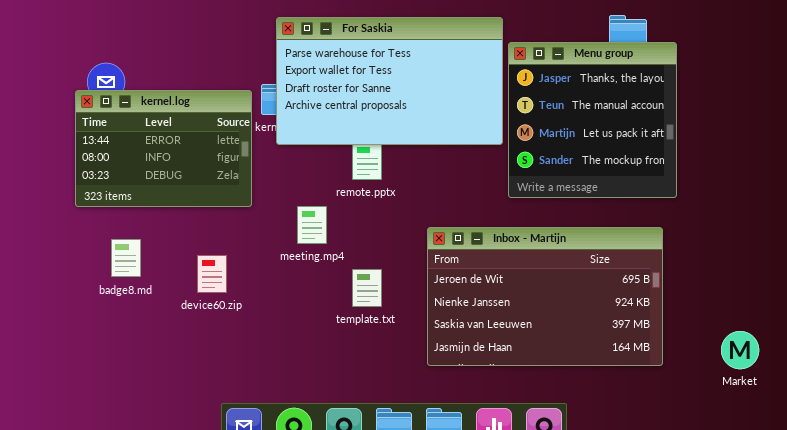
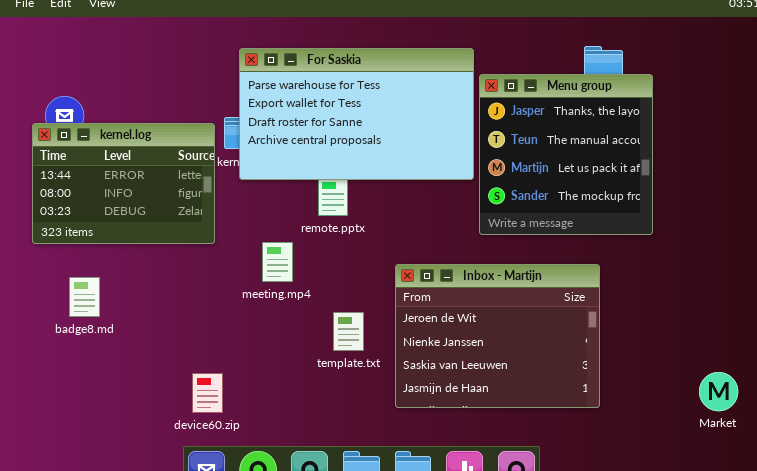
Inbox - Martijn: [427,227,663,366] -> [395,264,600,408], resized
device60.zip: [197,255,227,293] -> [192,373,223,413], moved
template.txt: [352,269,382,307] -> [333,312,364,351], moved

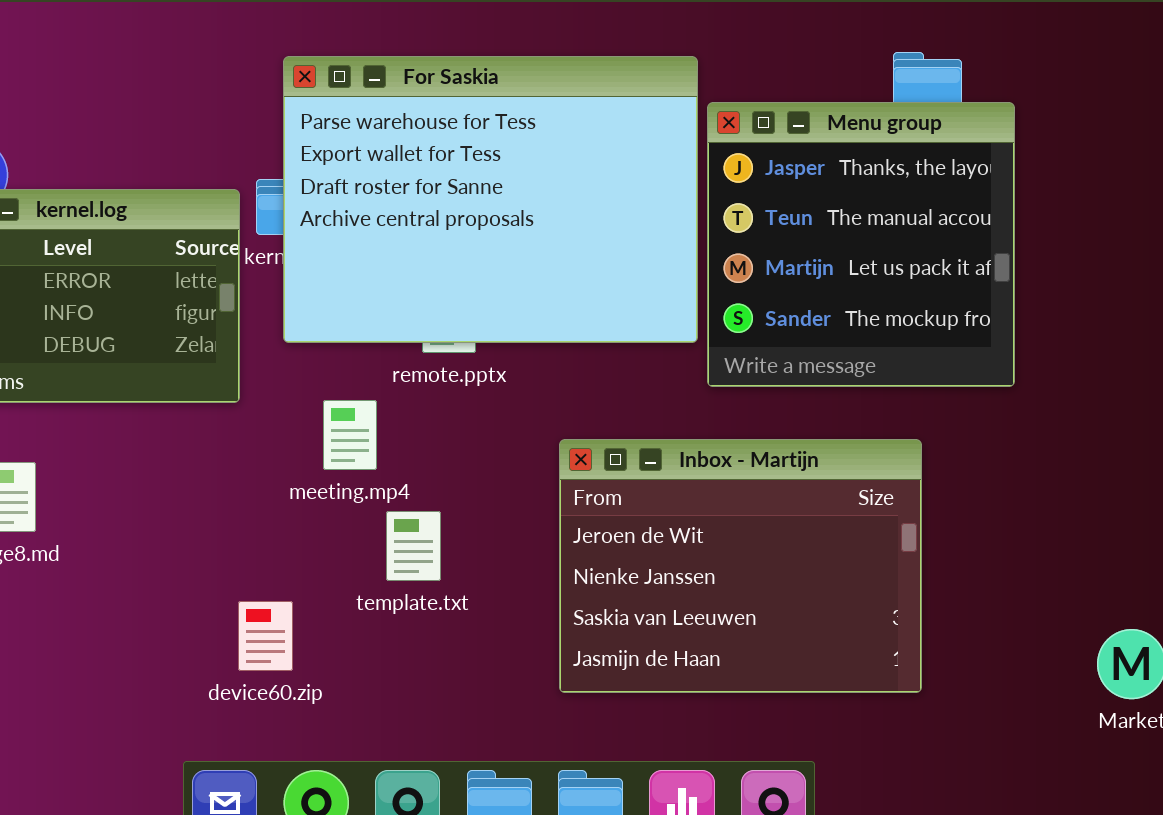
For Saskia: [239,48,474,180] -> [283,56,698,343], resized
template.txt: [333,312,364,351] -> [386,511,441,581], moved
device60.zip: [192,373,223,413] -> [238,601,293,671], moved

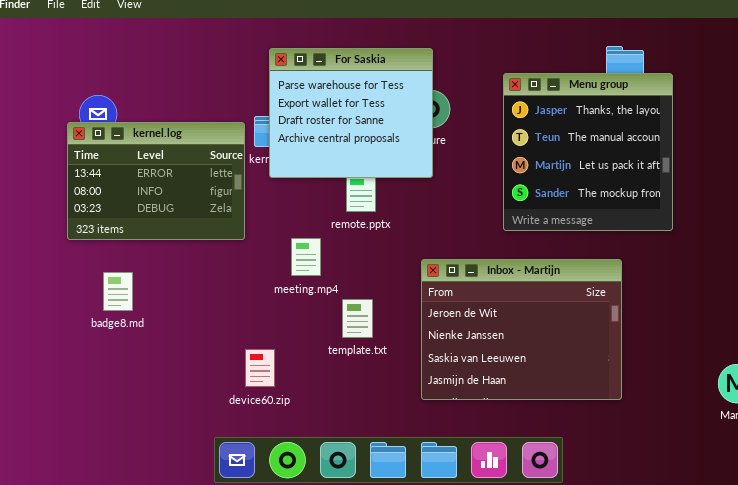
For Saskia: [283,56,698,343] -> [269,48,433,178], resized
template.txt: [386,511,441,581] -> [342,299,373,338], moved

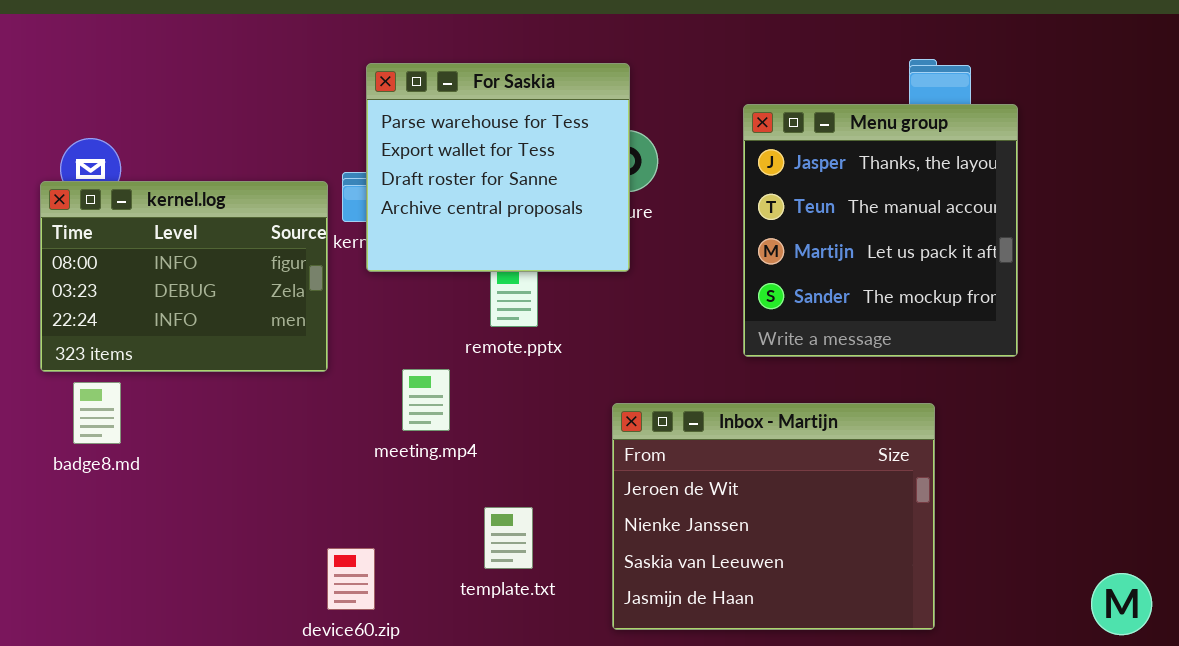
kernel.log: [67,122,245,240] -> [40,181,328,372], scrolled down 1 row
badge8.md: [103,272,133,311] -> [73,382,121,444], moved
template.txt: [342,299,373,338] -> [484,507,533,569], moved

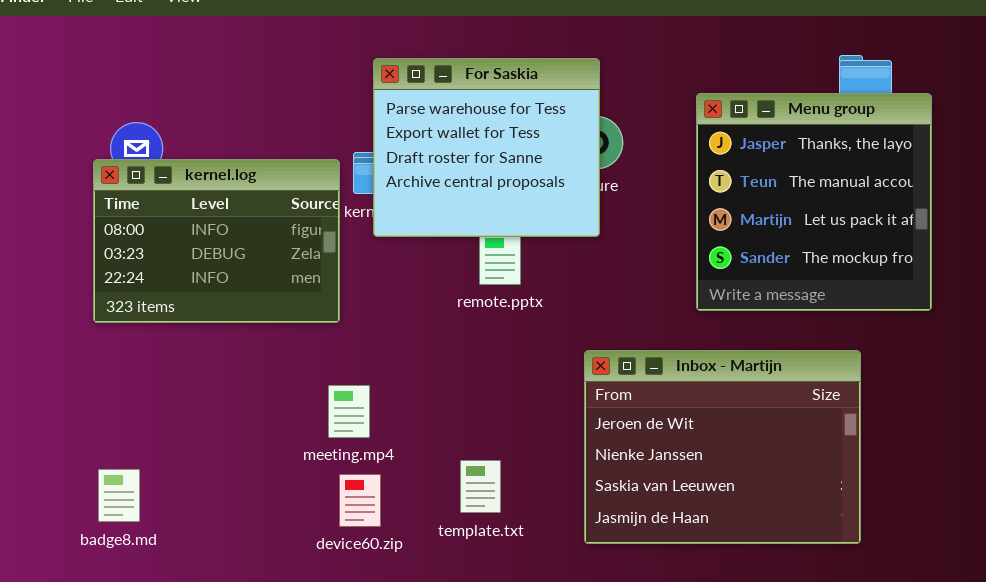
meeting.mp4: [402,369,450,431] -> [328,385,370,438], moved
badge8.md: [73,382,121,444] -> [98,469,140,522], moved
template.txt: [484,507,533,569] -> [460,460,501,513], moved

